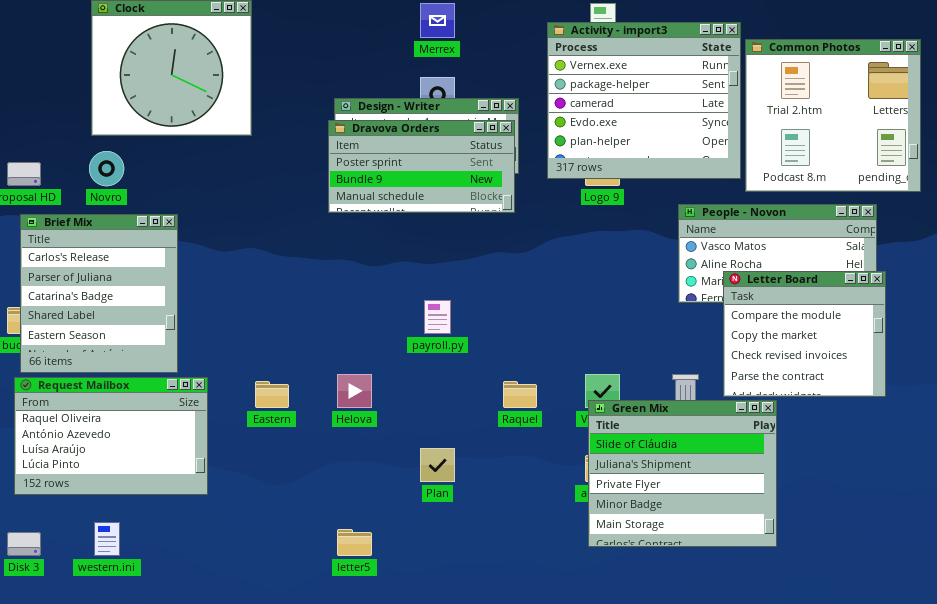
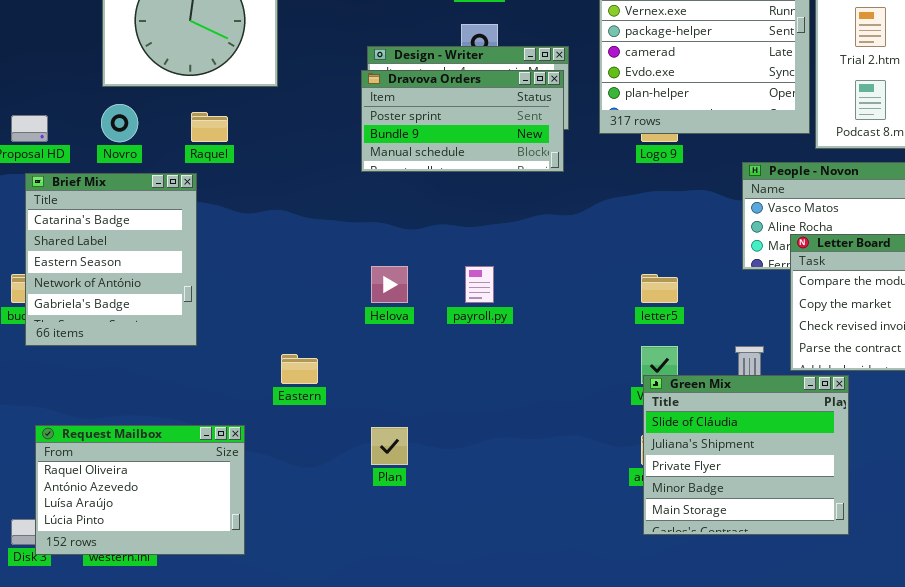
Brief Mix: [20,214,178,373] -> [25,173,197,346], scrolled down 2 rows
Helova: [337,374,372,408] -> [371,266,408,303], moved
Request Mailbox: [14,377,208,495] -> [35,425,245,555], moved
Raquel: [503,381,537,408] -> [191,112,228,142], moved
Plan: [420,448,455,482] -> [371,427,408,465], moved
letter5: [337,529,372,556] -> [641,274,678,303], moved

